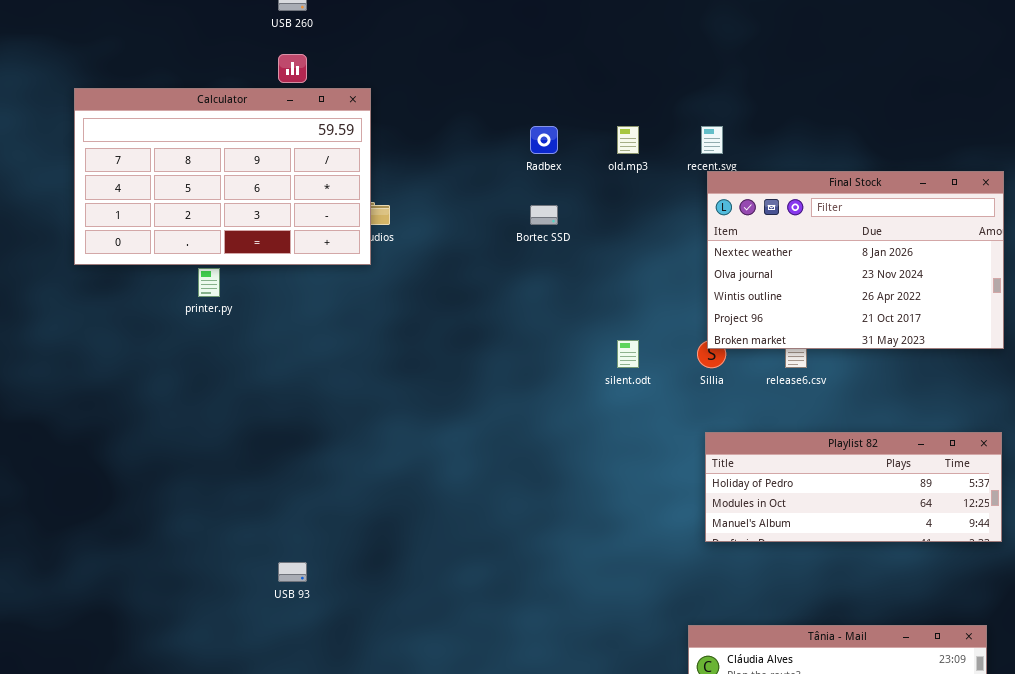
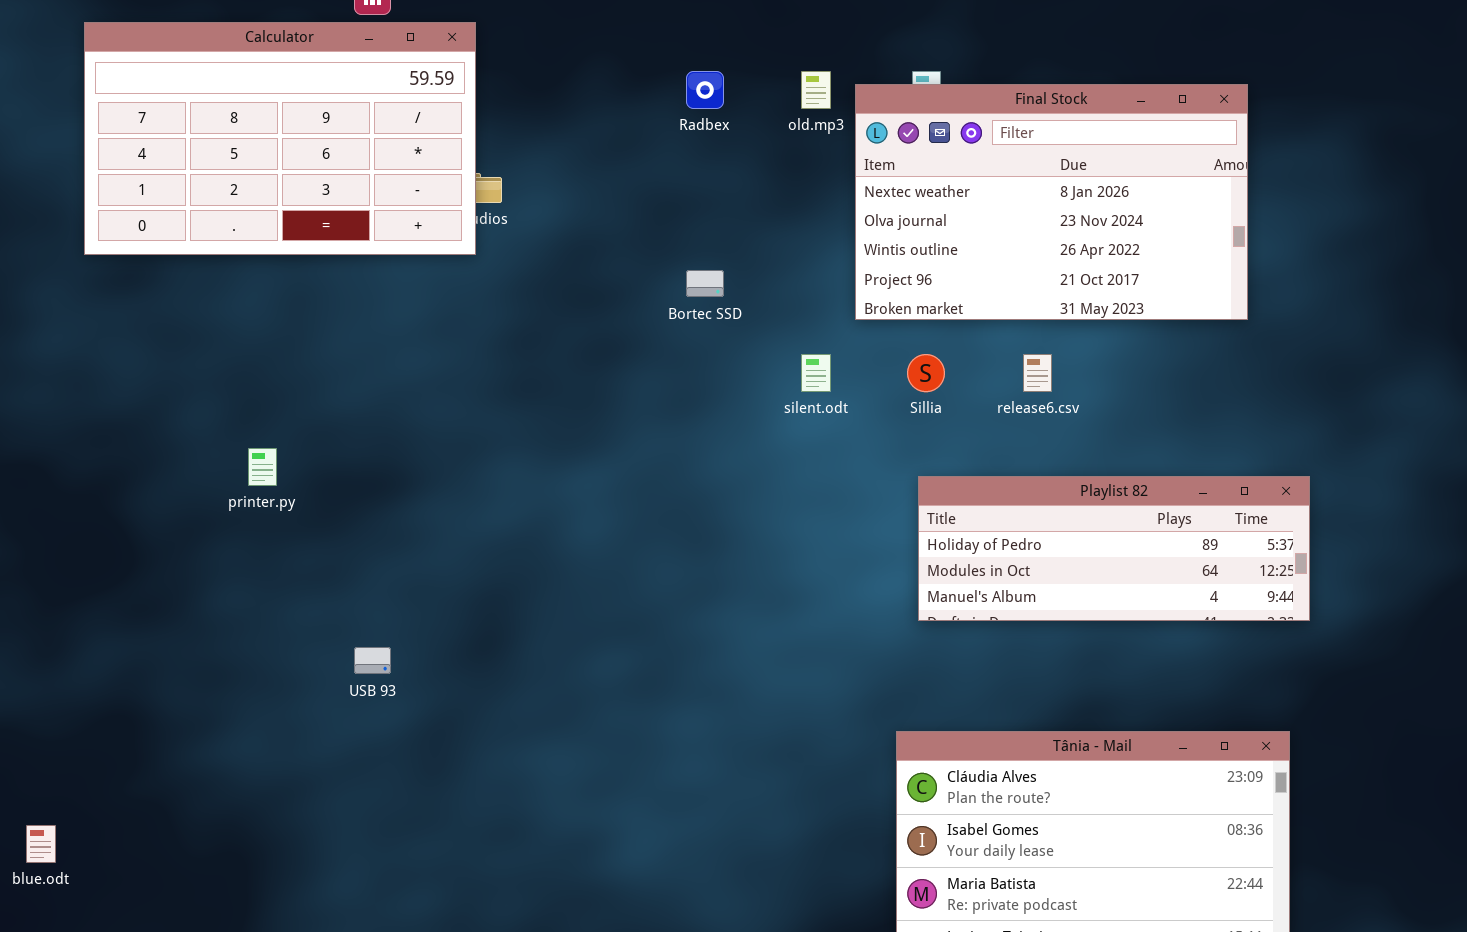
Final Stock: [707,171,1004,349] -> [855,84,1248,320], moved
Bortec SSD: [530,205,558,225] -> [686,270,724,297], moved
printer.py: [198,268,220,297] -> [248,448,277,486], moved

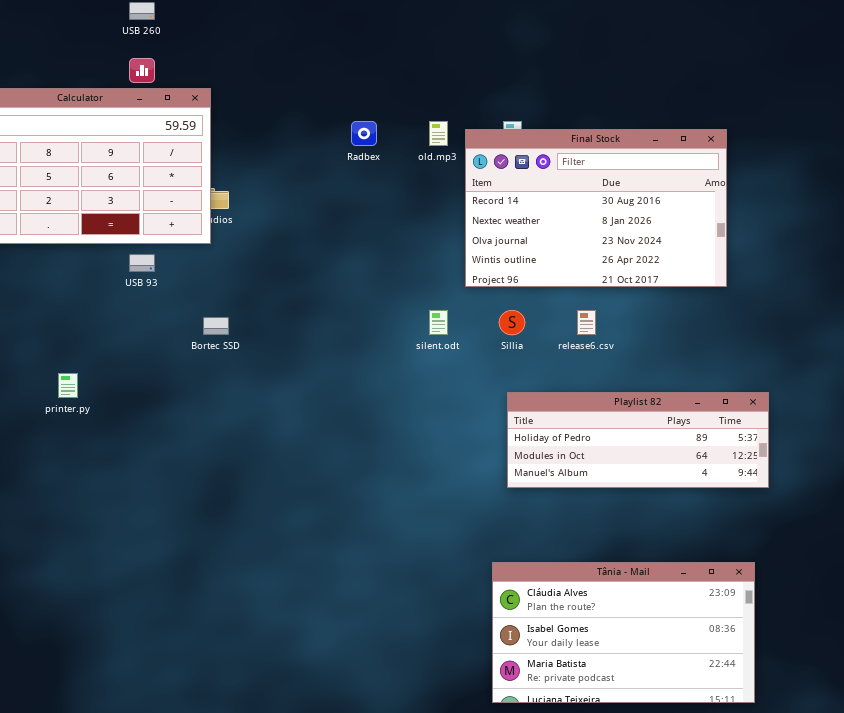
Final Stock: [855,84,1248,320] -> [465,129,727,287], scrolled up 1 row
Bortec SSD: [686,270,724,297] -> [203,317,229,335], moved
USB 93: [354,647,391,674] -> [129,254,155,272], moved

